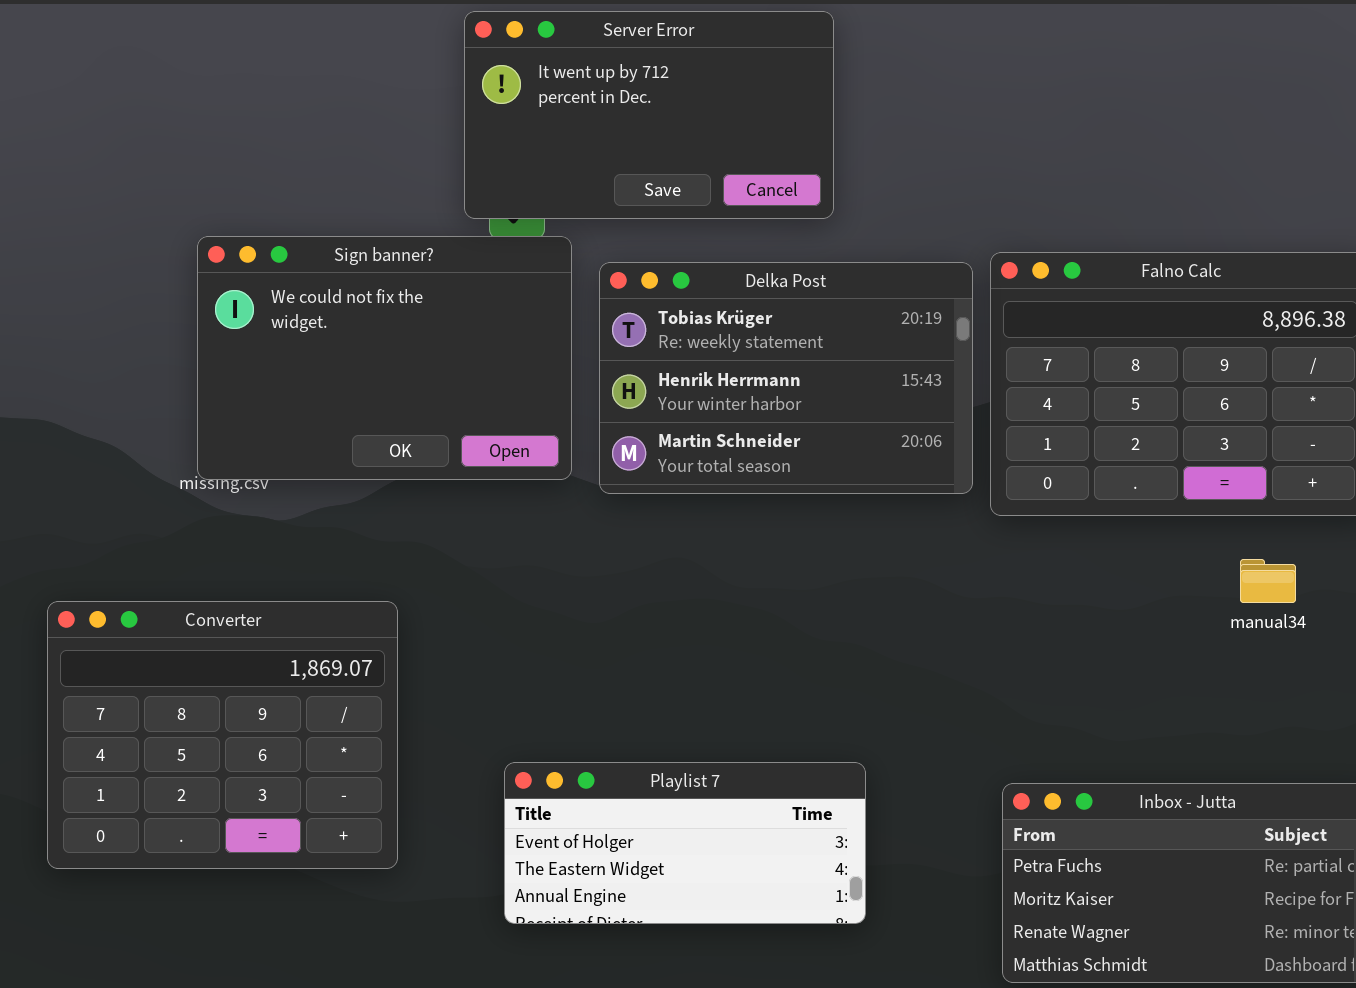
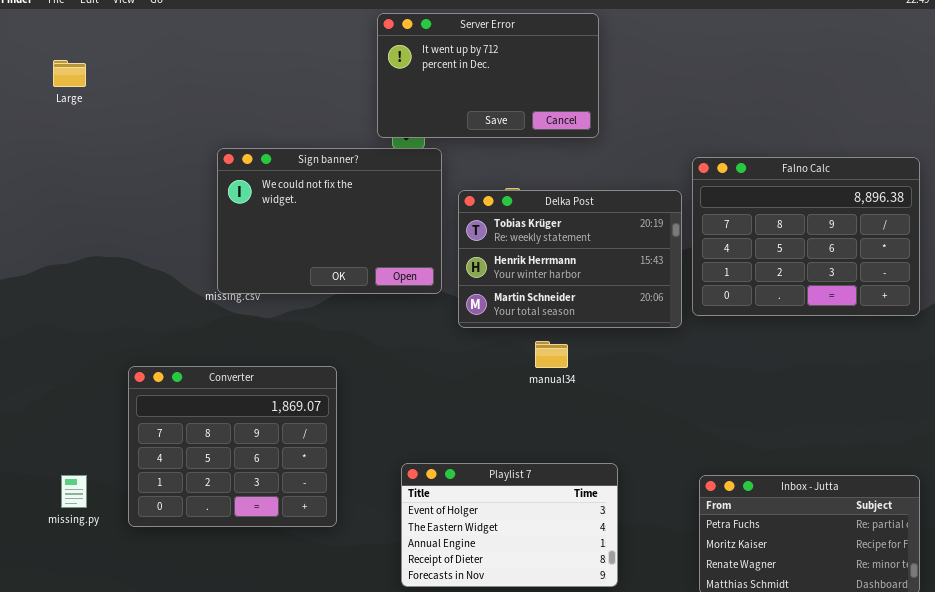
Delka Post: [599,262,973,494] -> [458,190,682,328], moved
manual34: [1240,559,1296,603] -> [535,341,568,368], moved
Playlist 7: [504,762,866,924] -> [401,463,618,587], resized

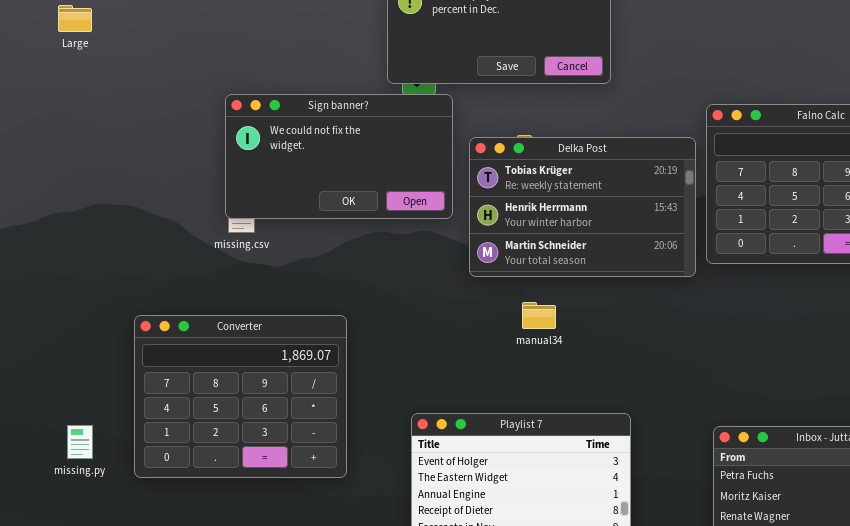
Sign banner?: [217,148,442,294] -> [225,94,453,219], resized
manual34: [535,341,568,368] -> [522,302,556,329], moved

